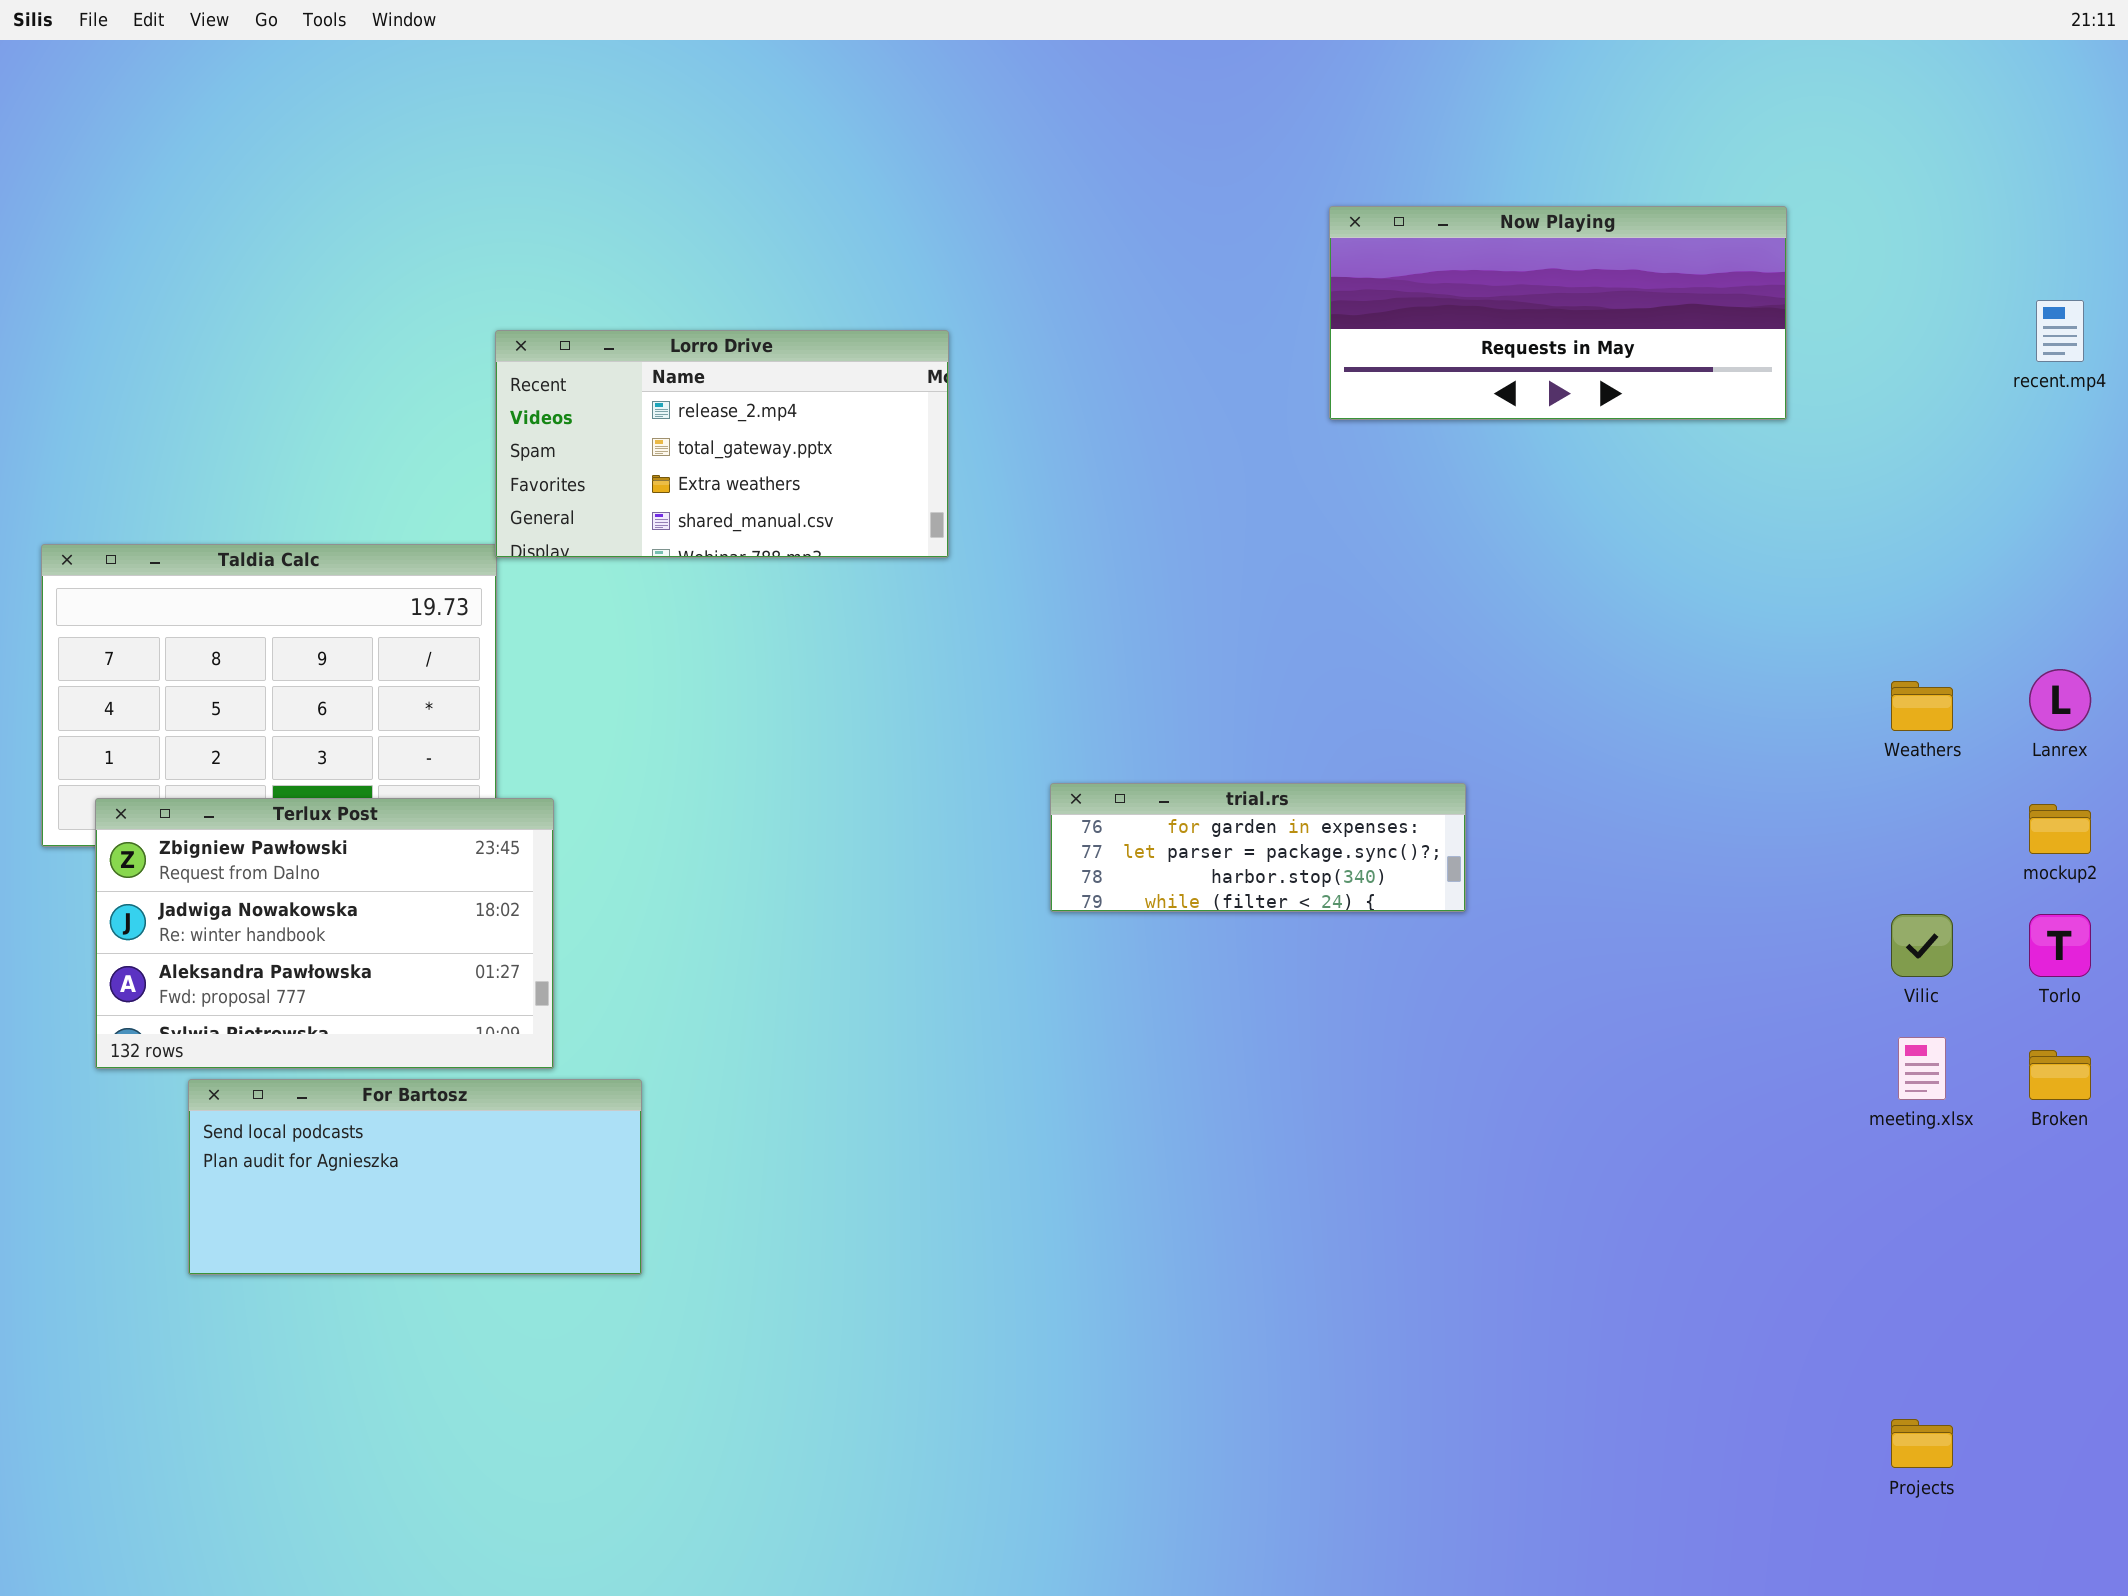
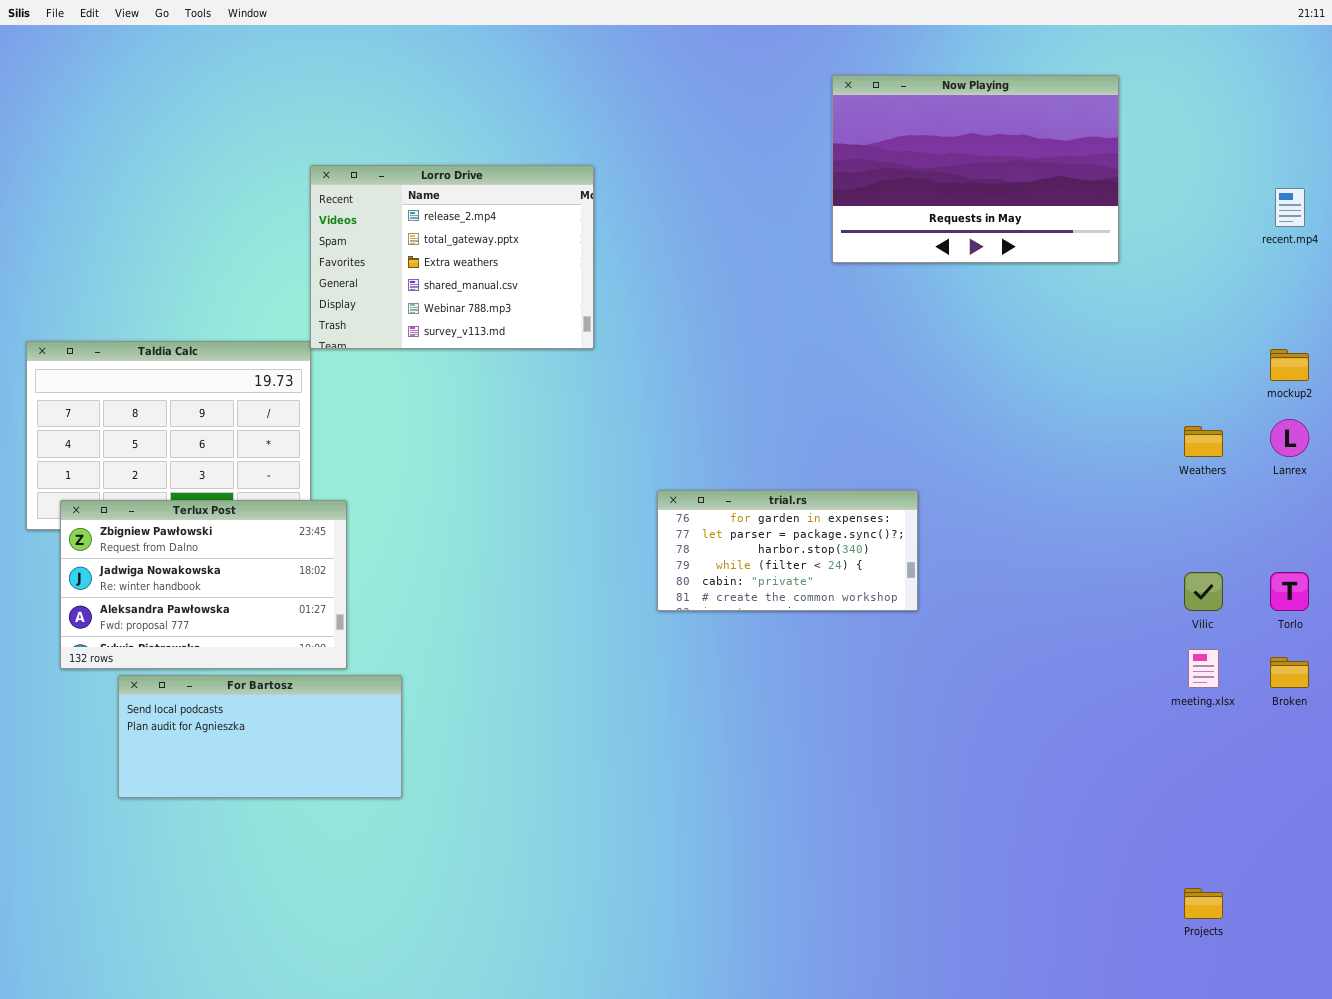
Now Playing: [1329,206,1787,420] -> [832,75,1119,263], resized
Lorro Drive: [495,330,949,558] -> [310,165,594,349], resized
trial.rs: [1050,783,1466,912] -> [657,490,918,611], resized
mockup2: [2029,804,2091,854] -> [1270,349,1309,381], moved

